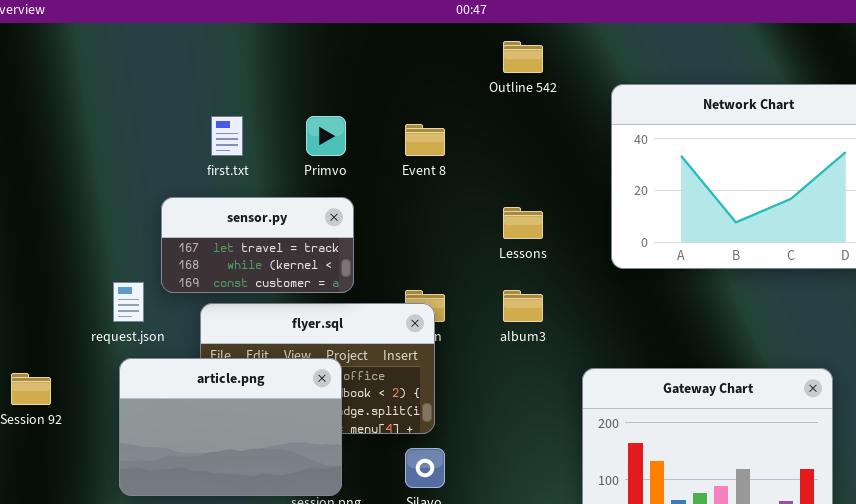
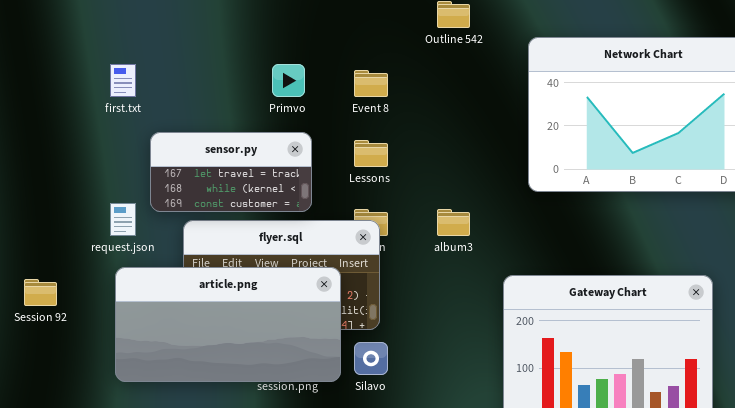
first.txt: [211,116,243,156] -> [110,64,136,97], moved
Lessons: [503,207,543,239] -> [354,140,388,167], moved
article.png: [119,358,342,496] -> [115,267,341,382], resized

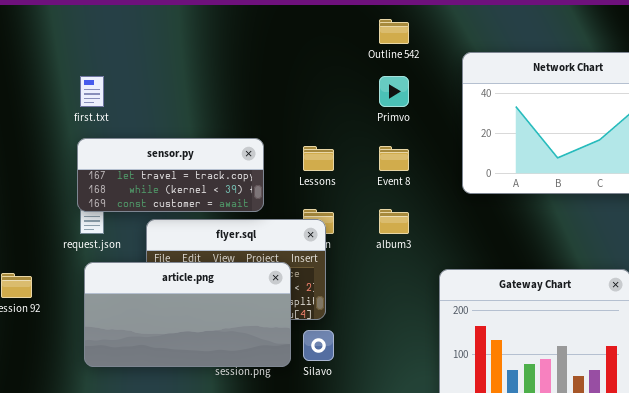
Primvo: [272,64,305,97] -> [379,76,409,107], moved
Event 8: [354,70,388,97] -> [379,146,409,171], moved
sensor.py: [150,132,312,212] -> [77,138,264,212], resized

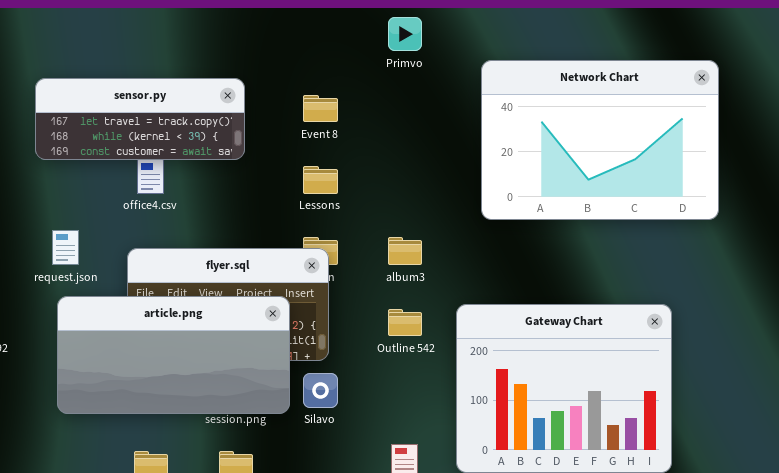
Outline 542: [379,19,409,44] -> [388,309,422,336], moved
Primvo: [379,76,409,107] -> [388,17,422,51], moved
sensor.py: [77,138,264,212] -> [35,78,245,160], moved
Event 8: [379,146,409,171] -> [303,95,338,122], moved

